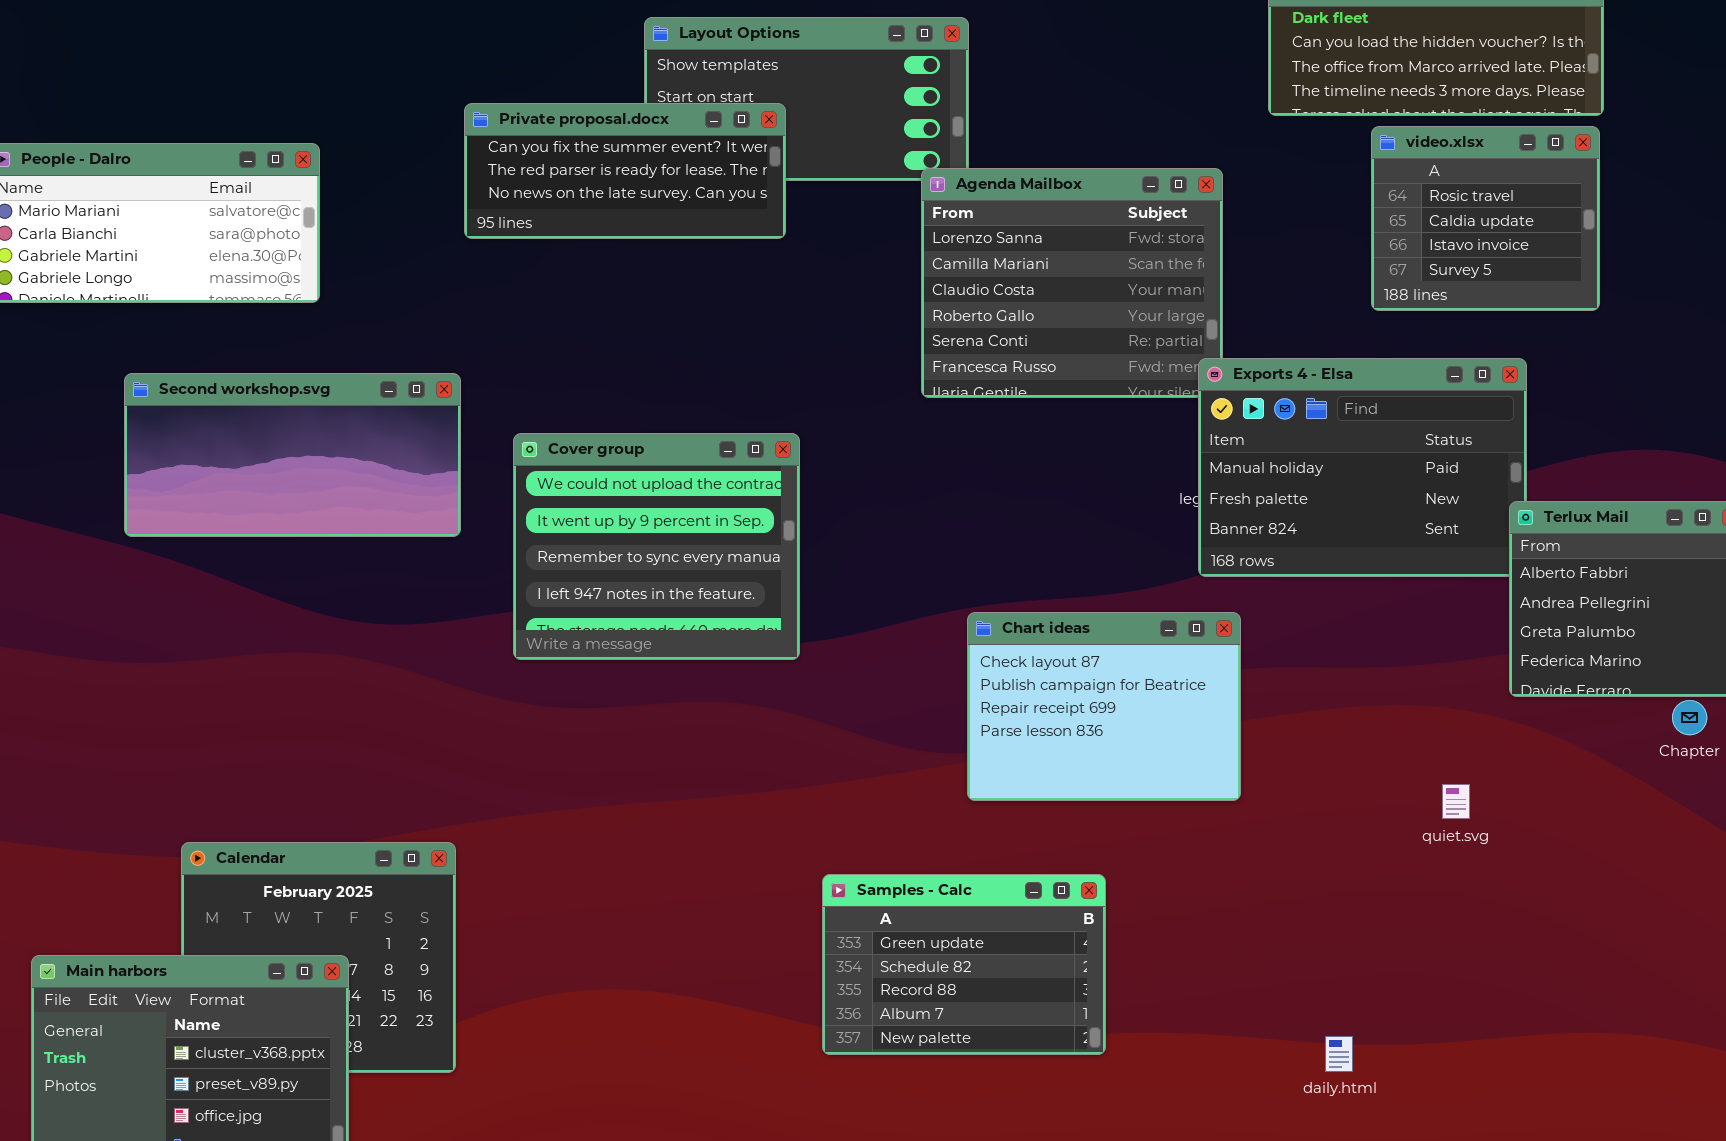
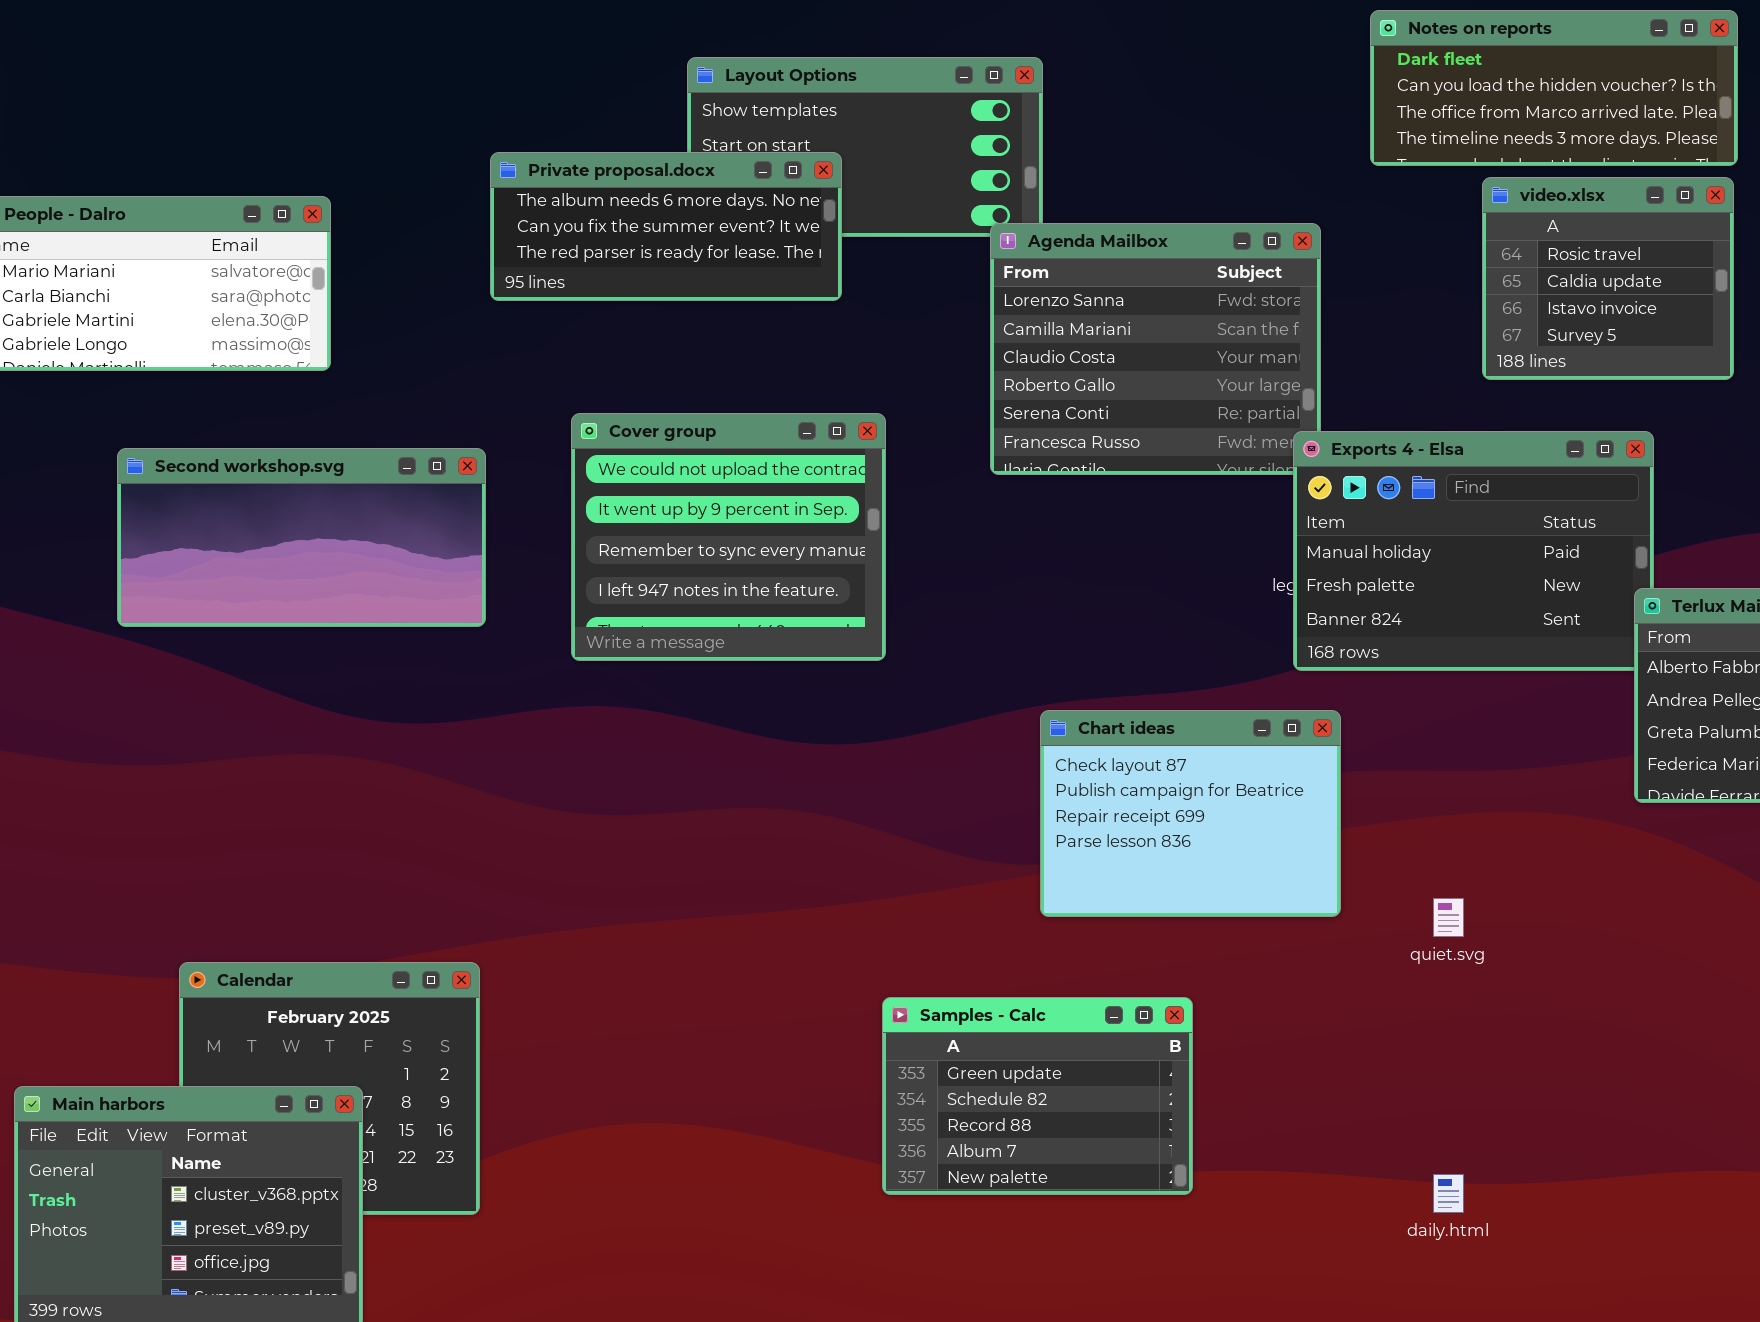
Private proposal.docx: [464,103,786,239] -> [490,152,842,301], scrolled up 1 row
Cover group: [513,433,800,660] -> [571,413,886,661], moved
quiet.svg: [1442,784,1470,819] -> [1433,898,1464,937], moved

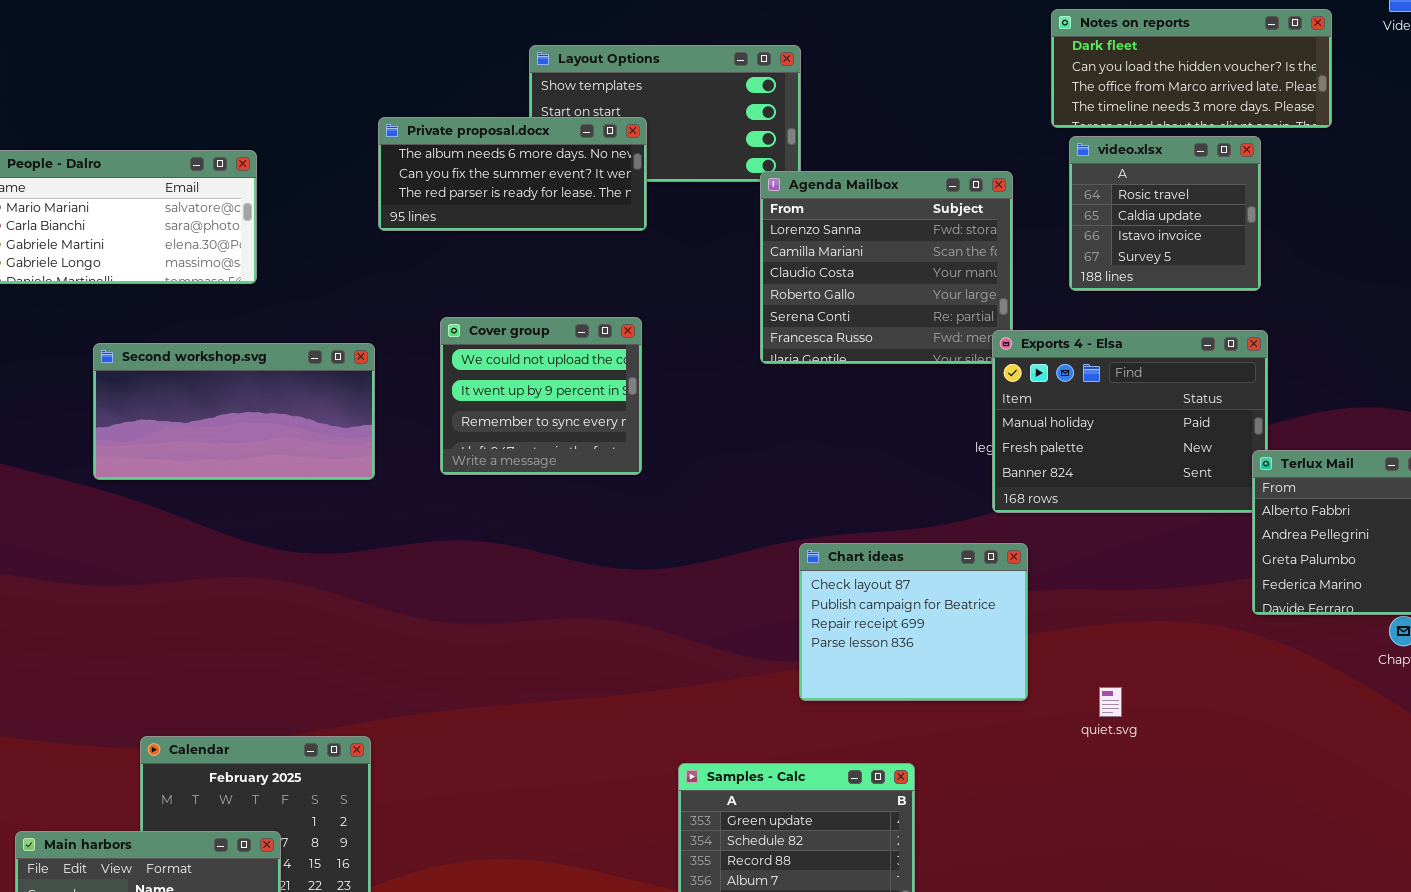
video.xlsx: [1482,177,1734,380] -> [1069,136,1261,291], moved
Cover group: [571,413,886,661] -> [440,317,642,475], resized

